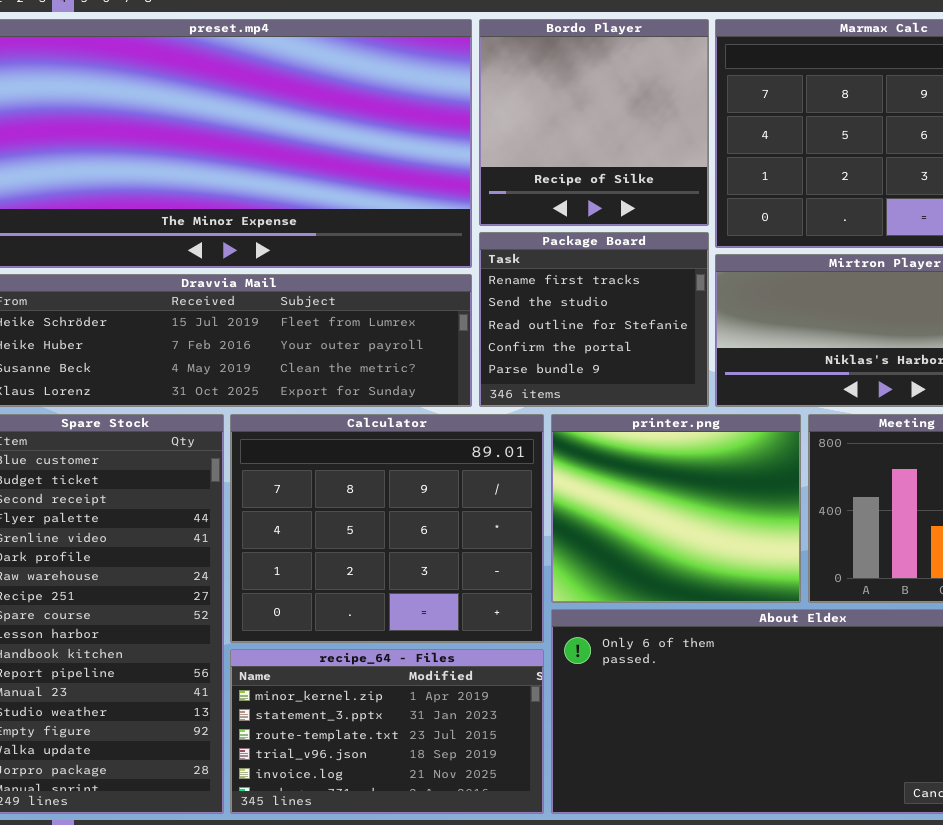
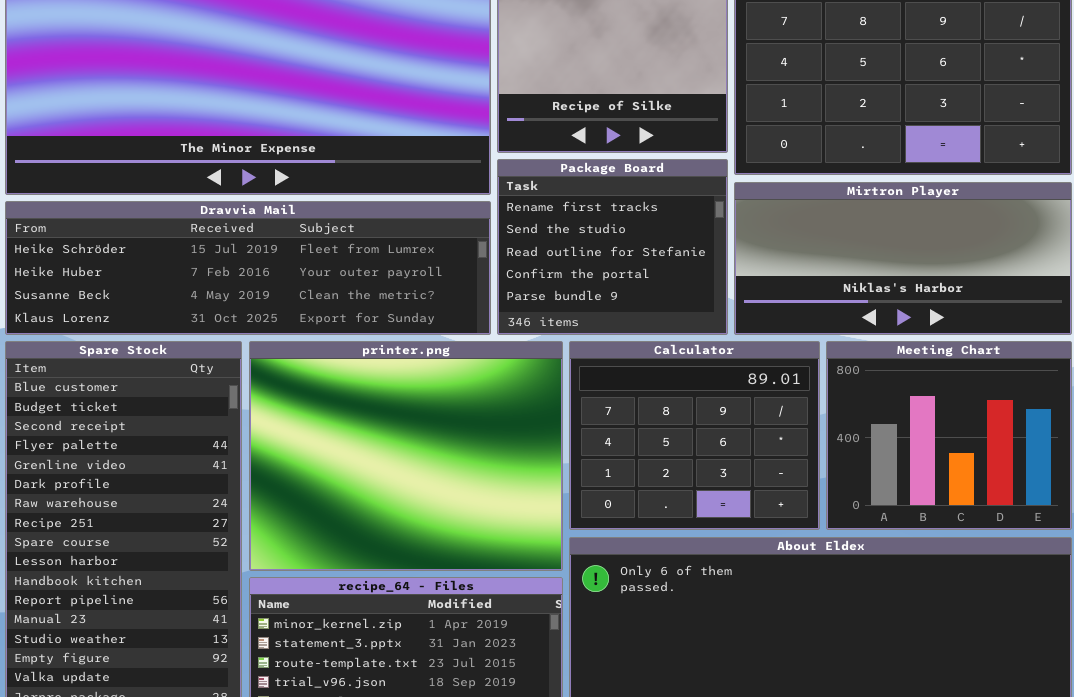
Calculator: [230,414,544,643] -> [569,341,820,530], moved, resized
printer.png: [551,414,801,603] -> [249,341,563,571], moved, resized

